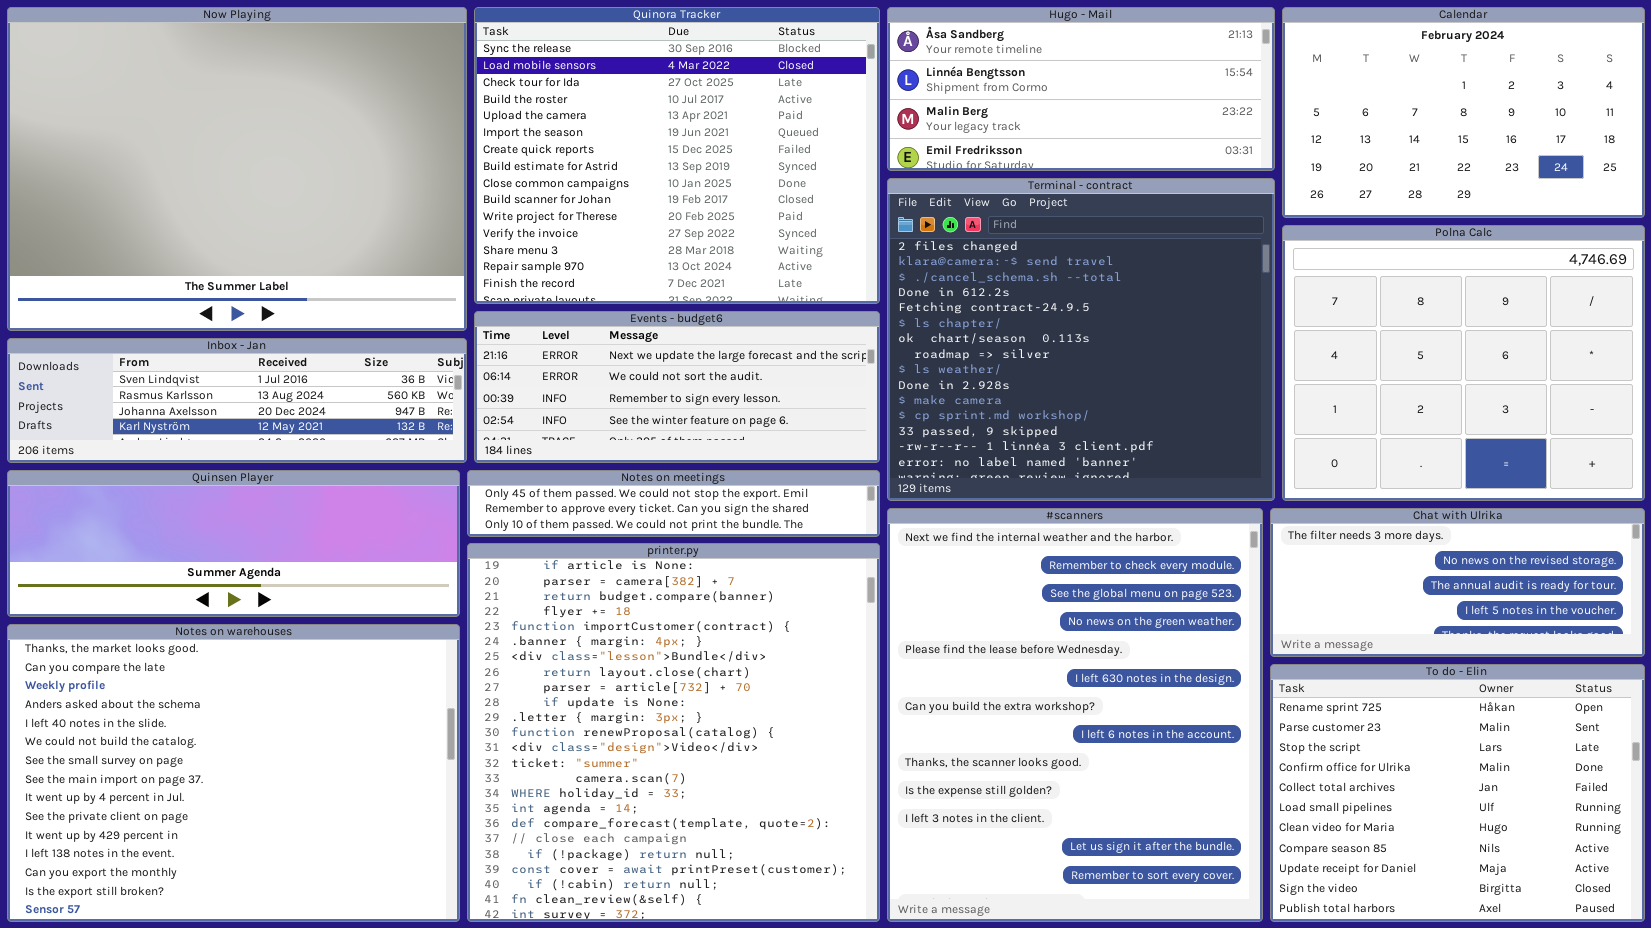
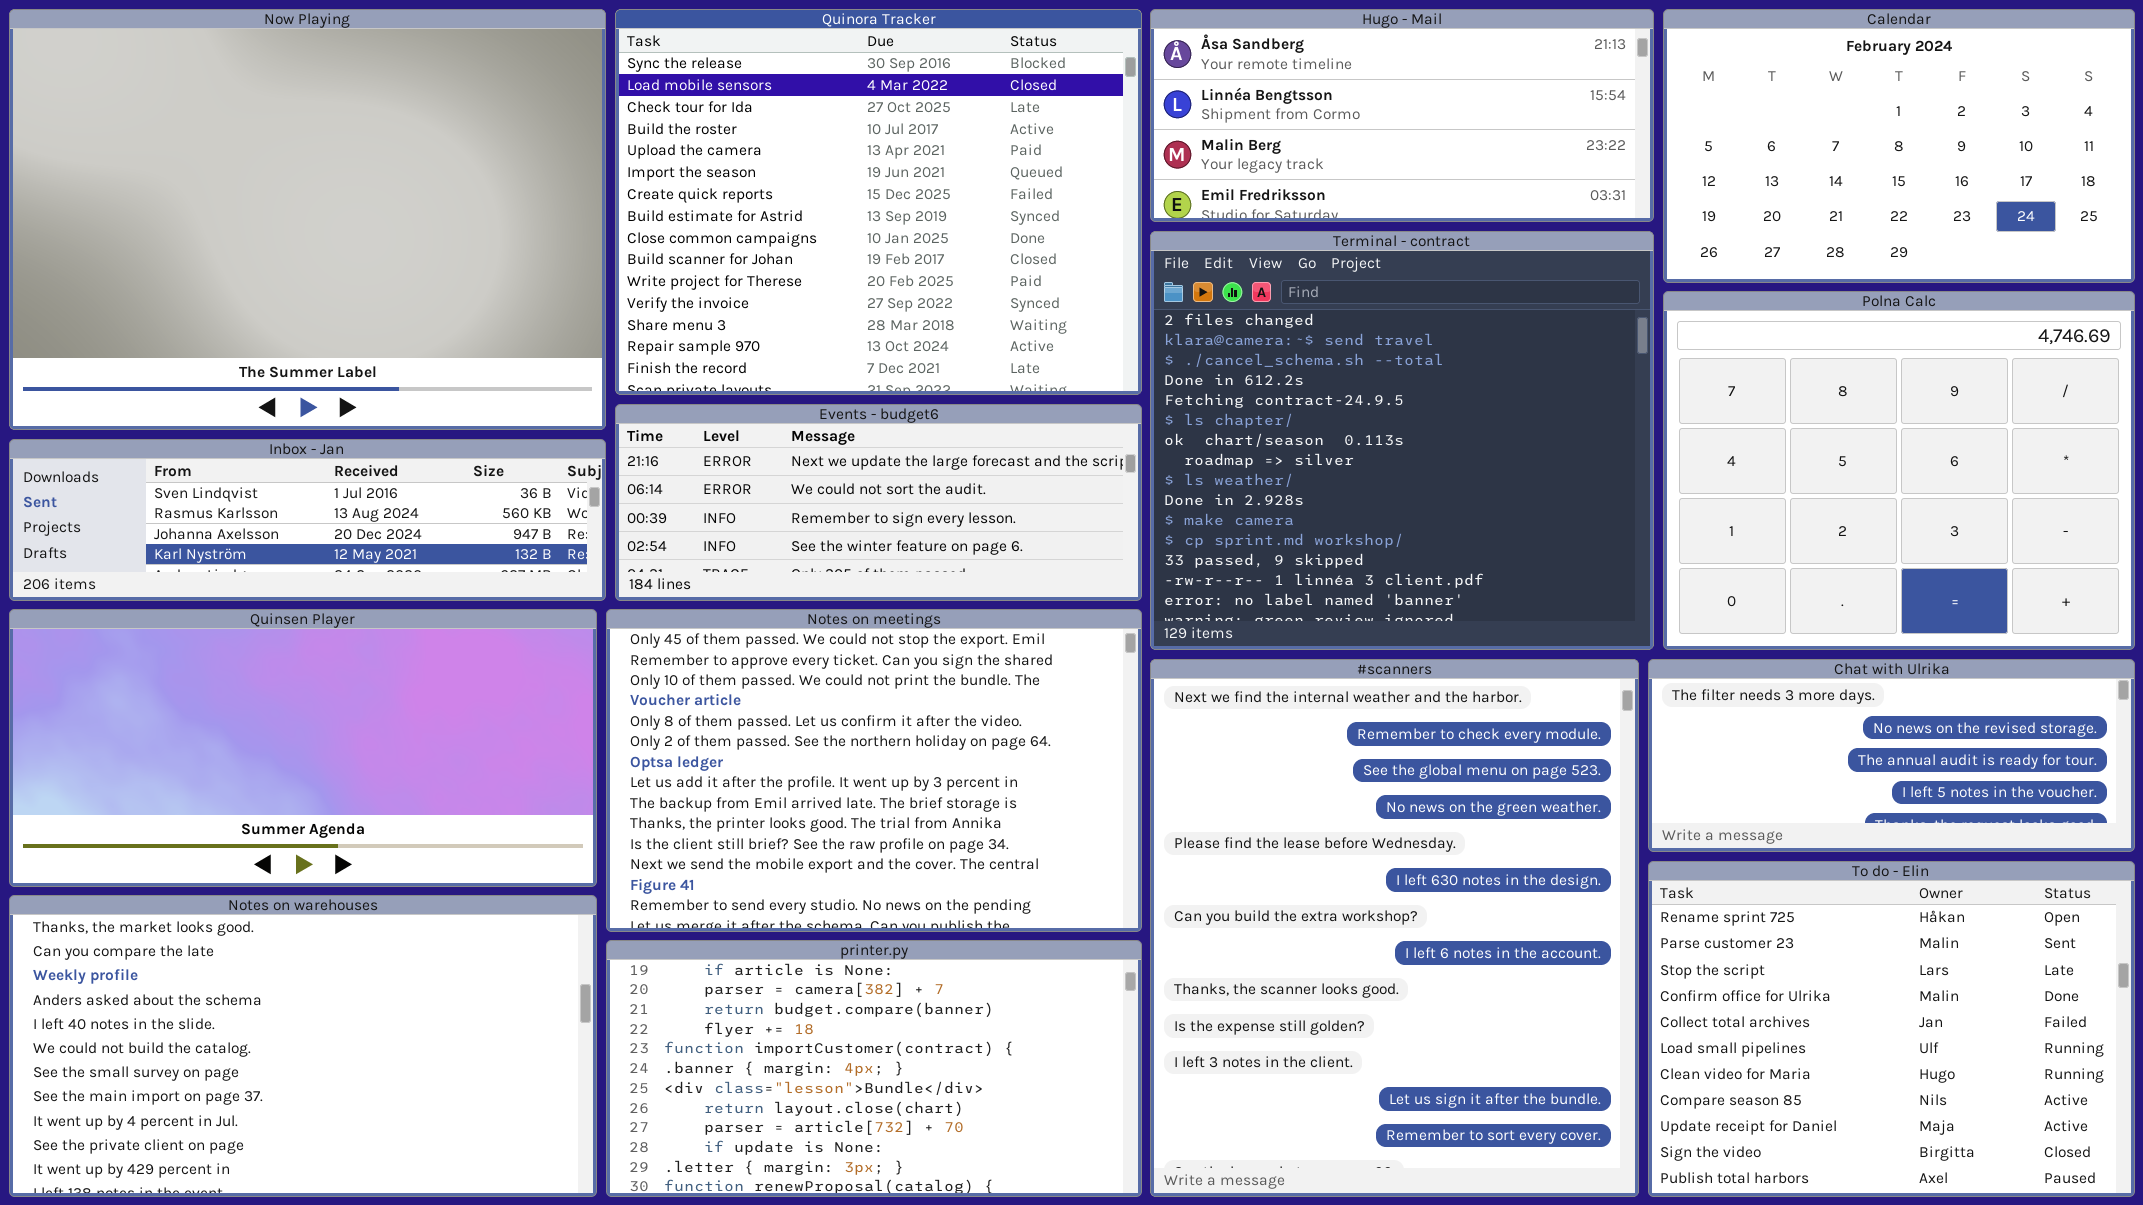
Quinsen Player: [7,470,460,617] -> [9,609,597,887], resized
Notes on meetings: [467,470,880,537] -> [606,609,1142,932], resized
printer.py: [467,543,880,922] -> [606,940,1142,1197], resized
Notes on warehouses: [7,624,460,922] -> [9,895,597,1197], resized

